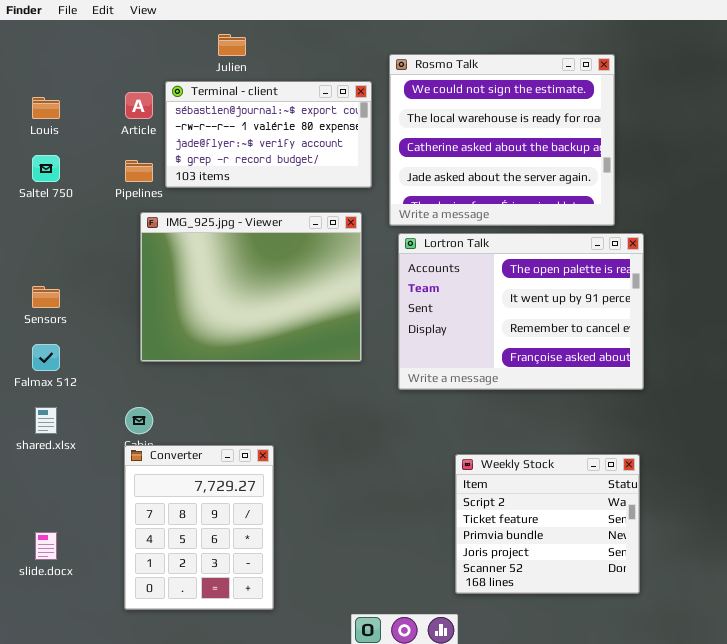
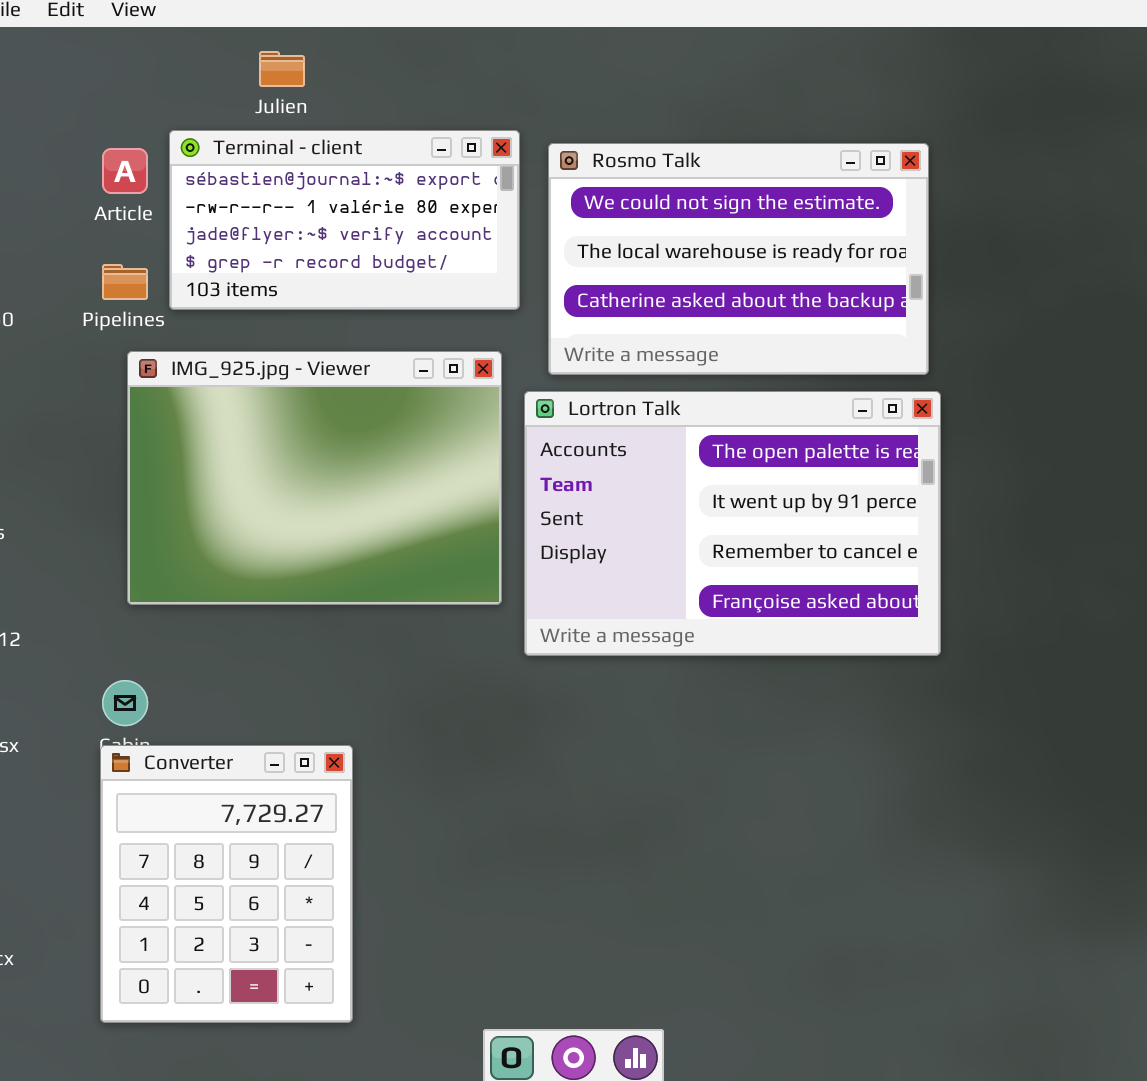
Rosmo Talk: [389,54,615,226] -> [548,143,929,375], resized
Lortron Talk: [398,233,644,390] -> [524,391,941,656], moved
Weekly Stock: [455,454,640,594] -> none, closed

